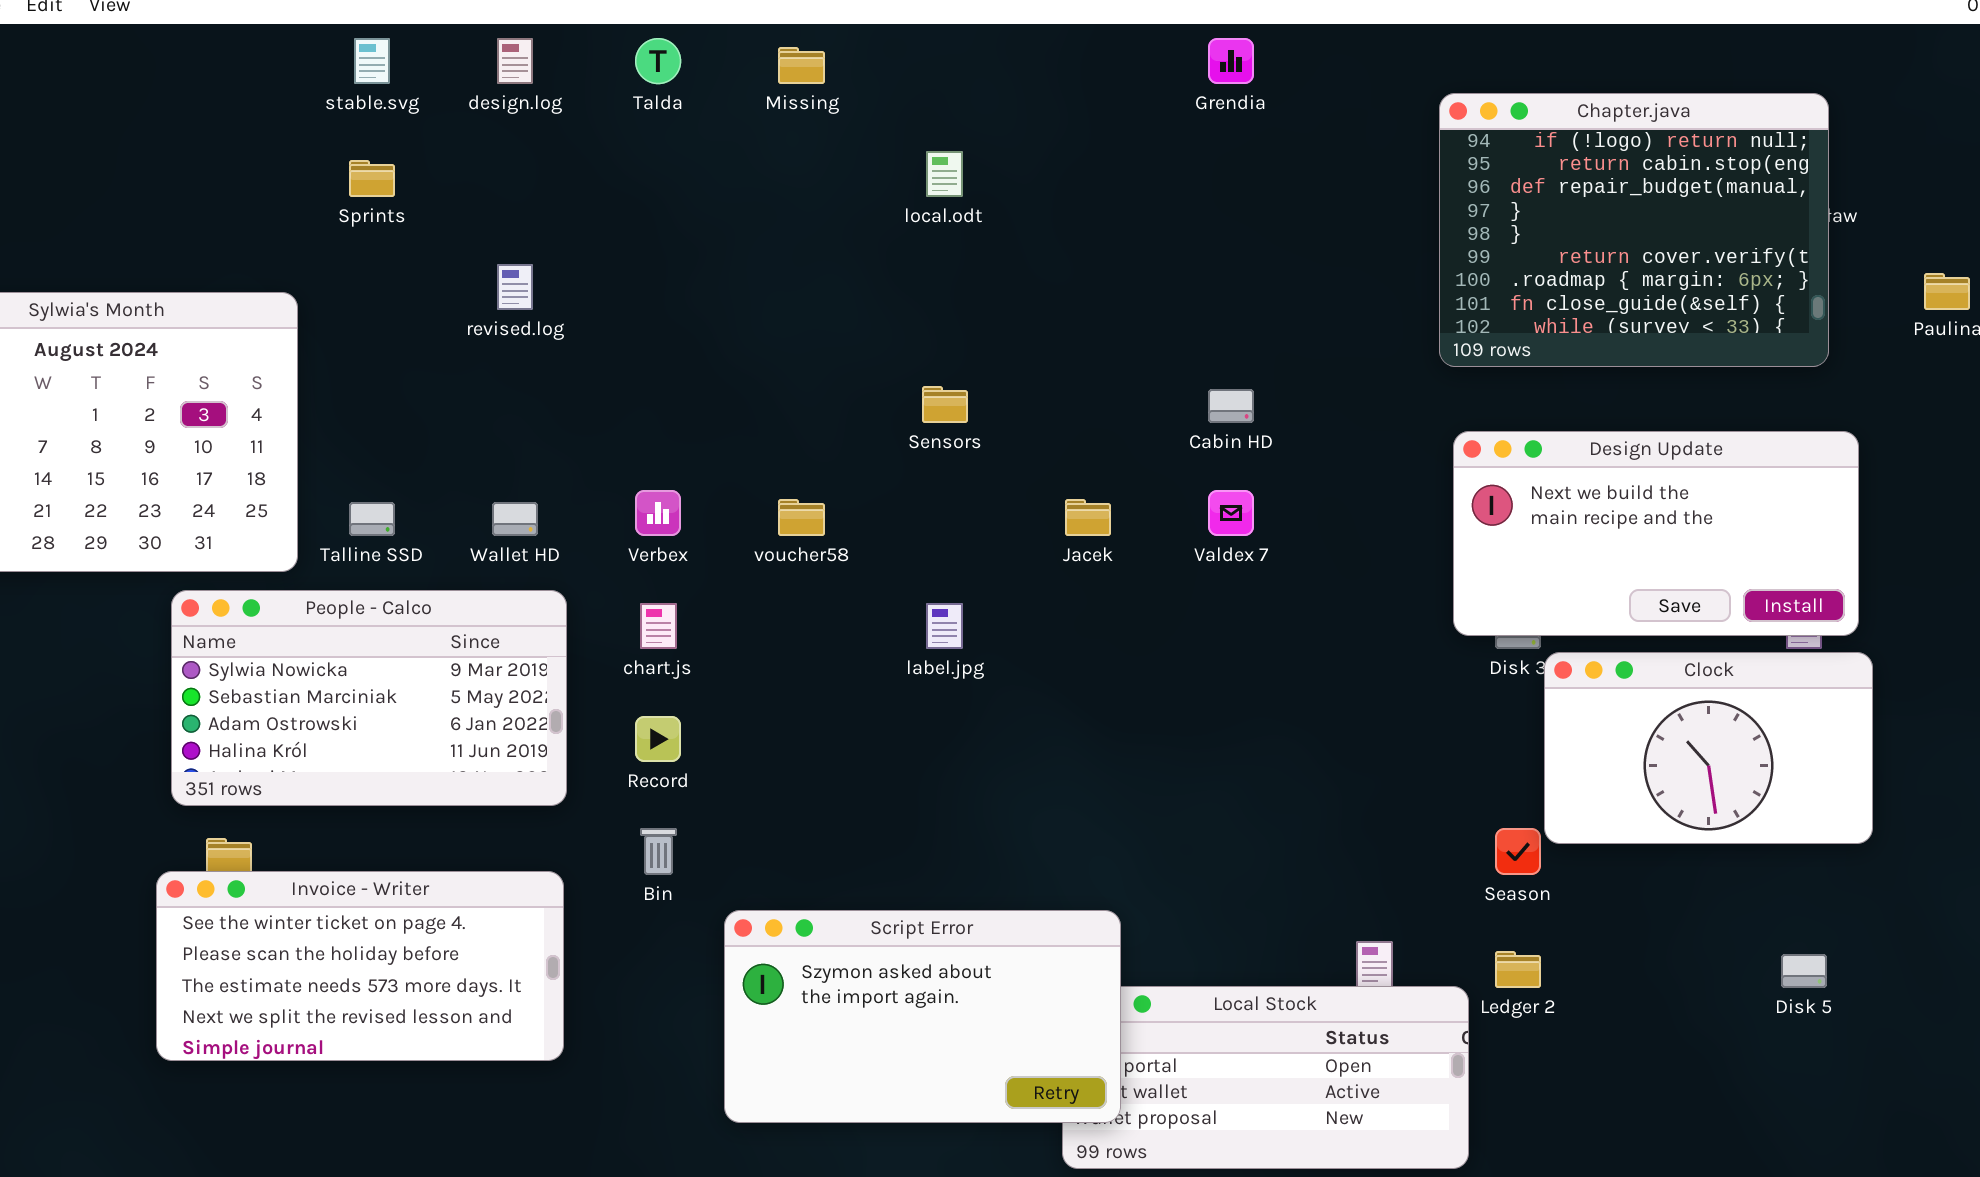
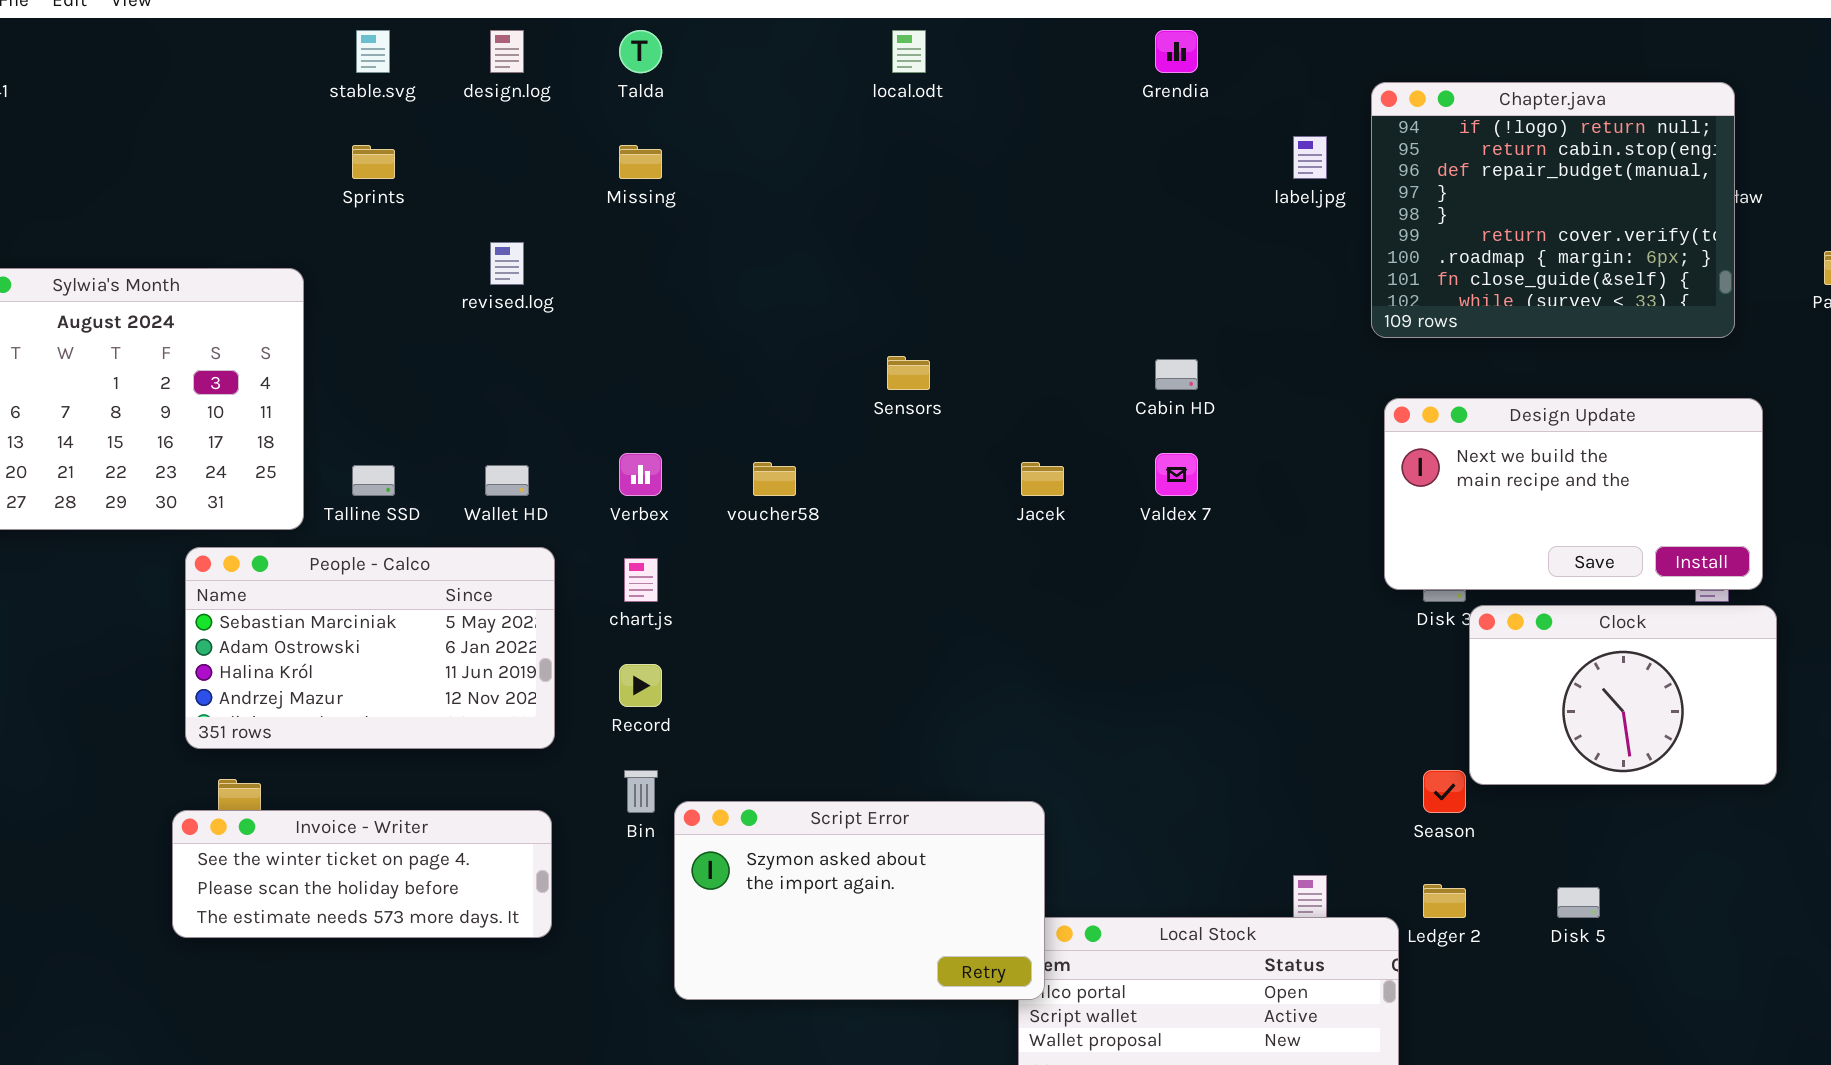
Missing: [778,47,825,84] -> [619,145,662,179], moved
local.odt: [926,151,963,197] -> [892,30,926,73], moved
People - Calco: [171,590,567,806] -> [185,547,555,749], scrolled down 1 row
label.jpg: [926,603,963,649] -> [1293,136,1327,179], moved
Invoice - Writer: [156,871,564,1061] -> [172,810,552,938], resized
Script Error: [724,910,1121,1123] -> [674,801,1045,1000], moved
Disk 5: [1781,954,1827,988] -> [1557,887,1600,918], moved

